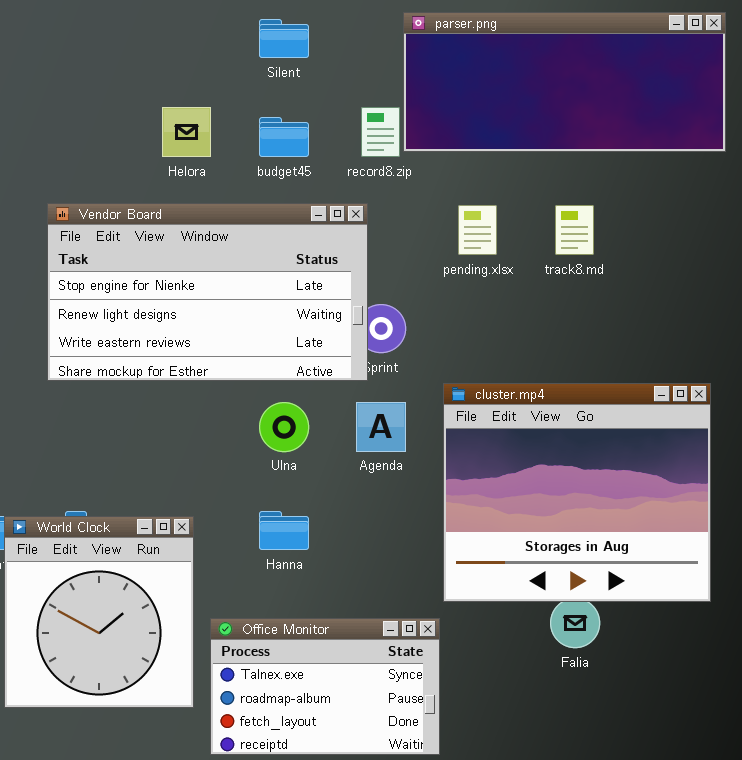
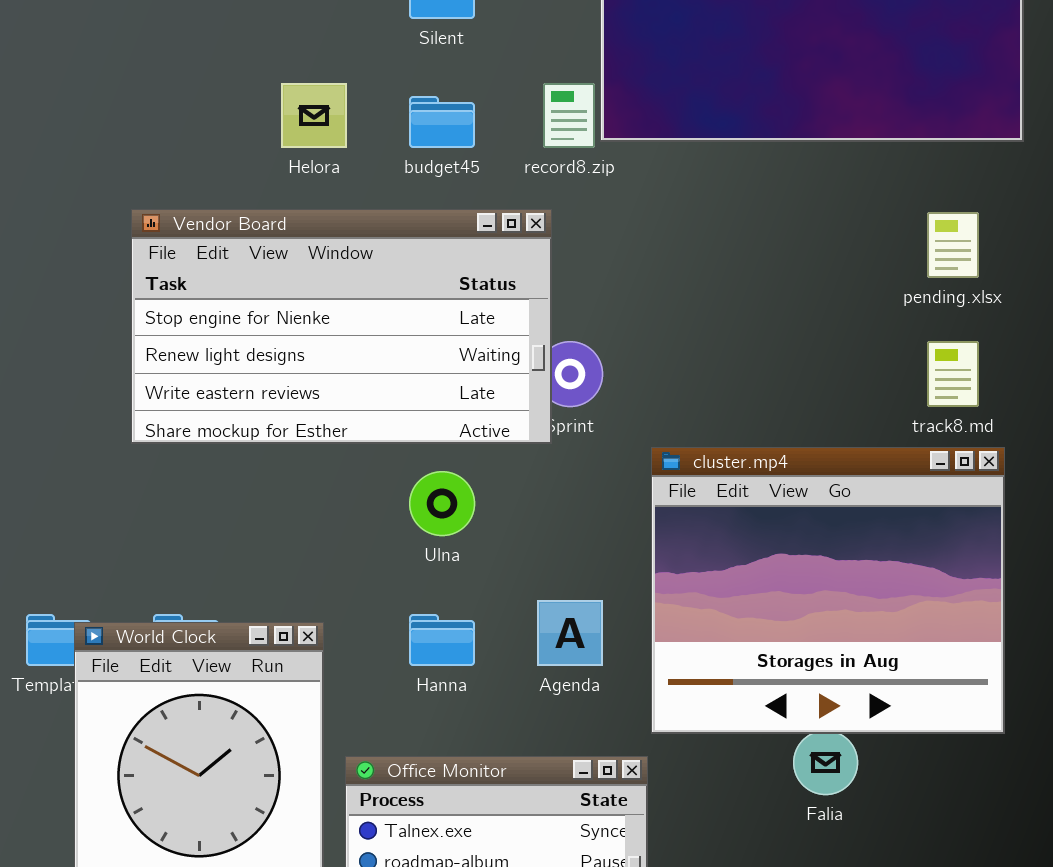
pending.xlsx: [458,205,497,255] -> [927,212,979,278], moved
track8.md: [555,205,594,255] -> [927,341,979,407], moved
Agenda: [356,402,406,452] -> [537,600,603,666], moved

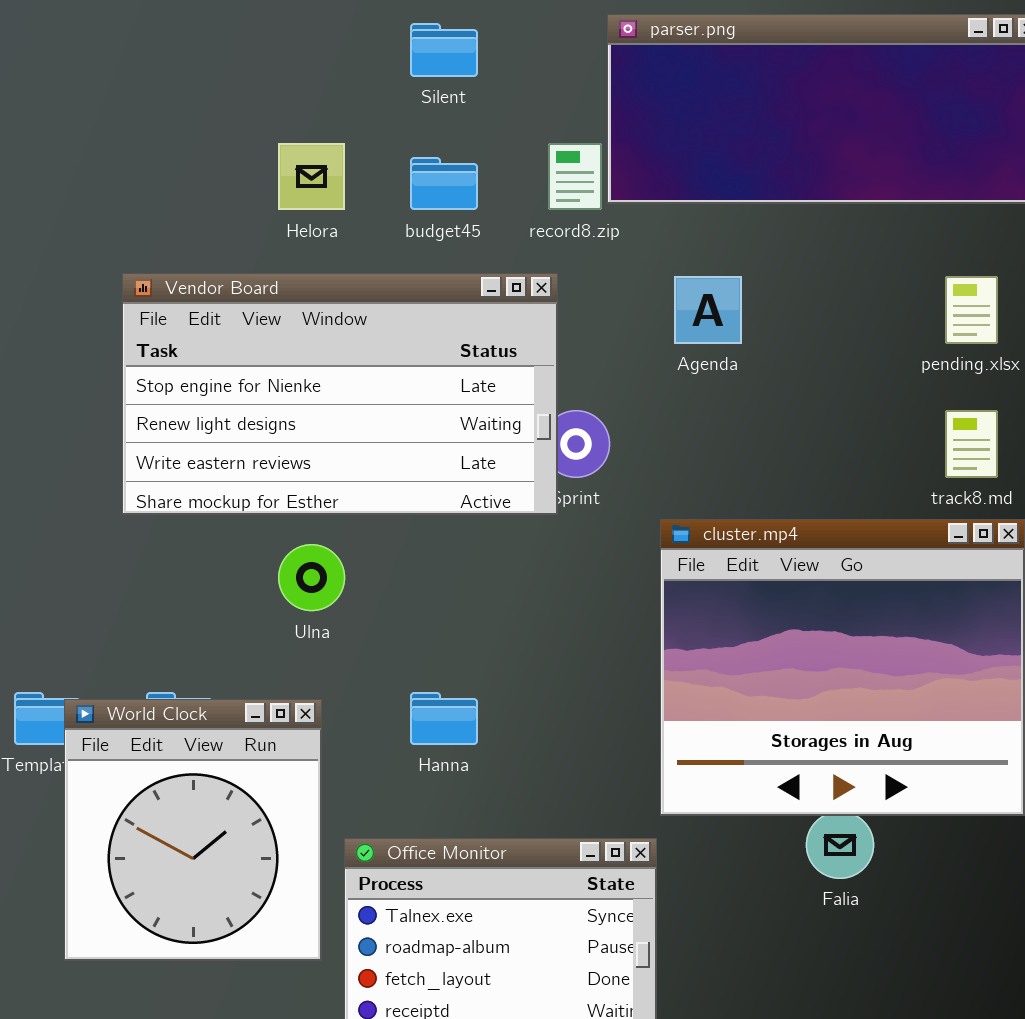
Ulna: [409,471,475,536] -> [278,544,345,611], moved
Agenda: [537,600,603,666] -> [674,276,742,344], moved

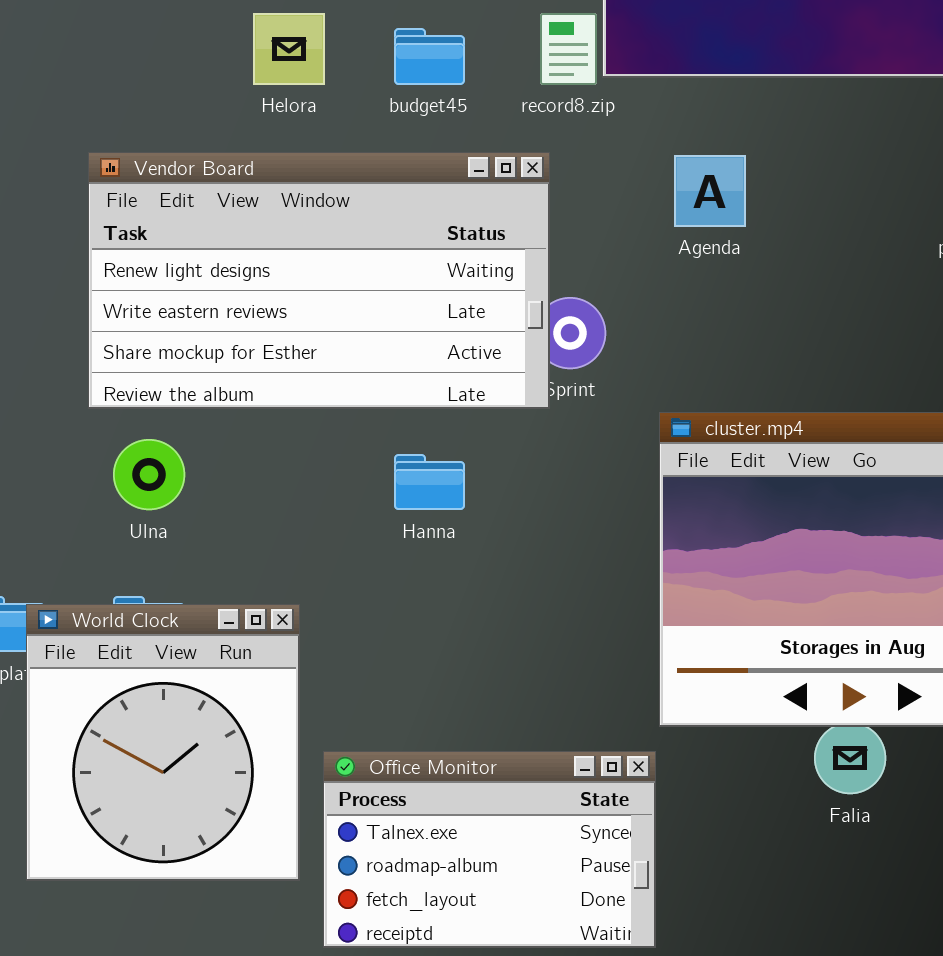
Vendor Board: [122,273,558,515] -> [88,152,550,409], scrolled down 1 row
Ulna: [278,544,345,611] -> [113,439,185,510], moved
Hanna: [410,692,478,745] -> [394,454,465,510], moved

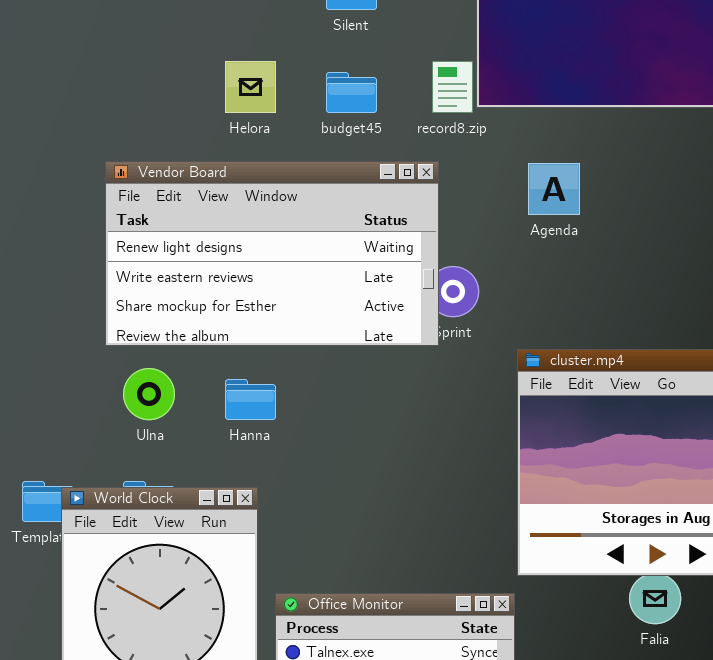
Hanna: [394,454,465,510] -> [225,379,276,420], moved

